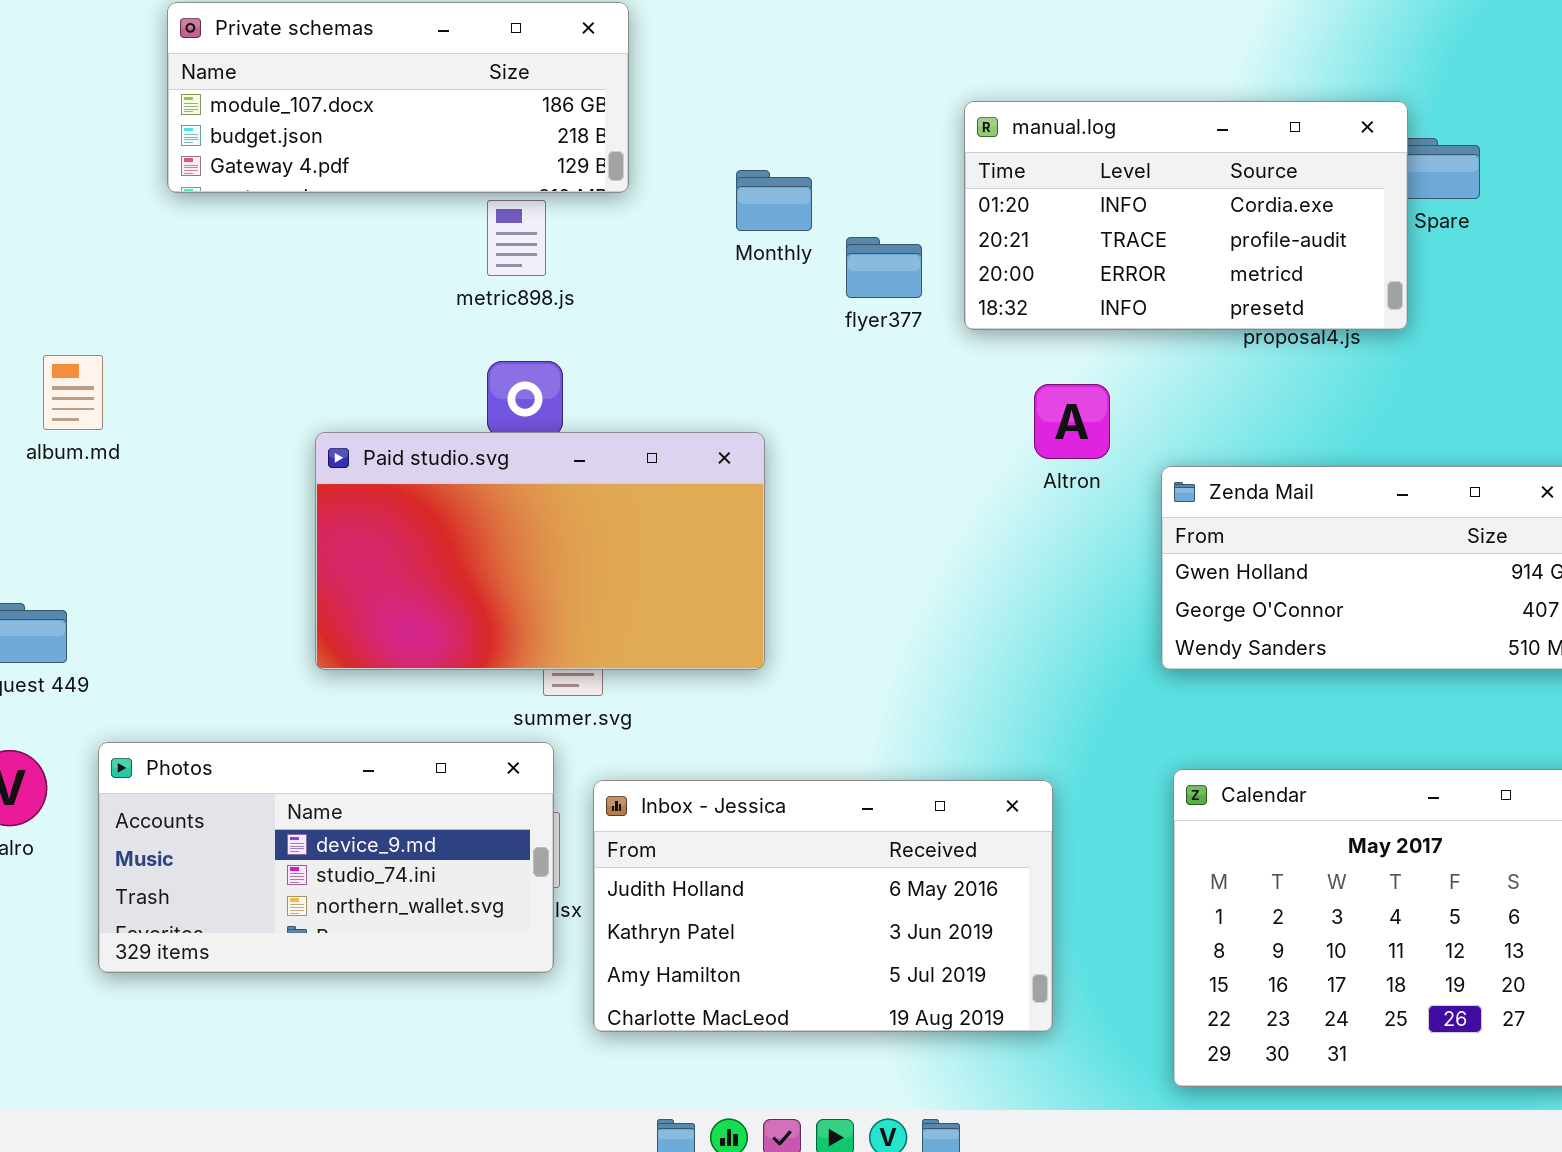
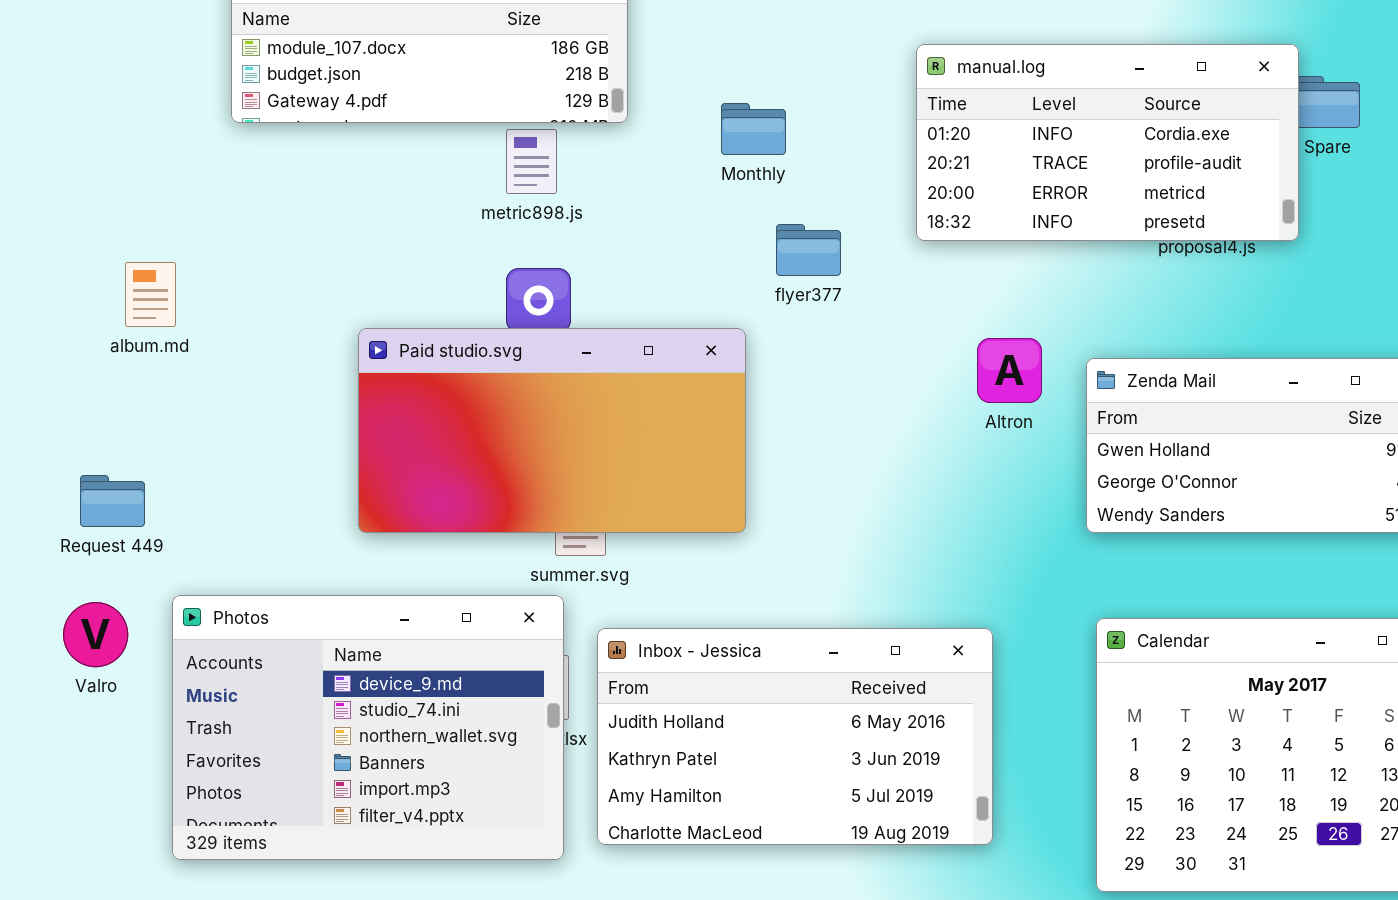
flyer377: [846,237,922,298] -> [776,224,841,276], moved
Altron: [1034,384,1110,459] -> [977,338,1042,403], moved
Photos: [98,742,554,973] -> [172,595,564,860], resized

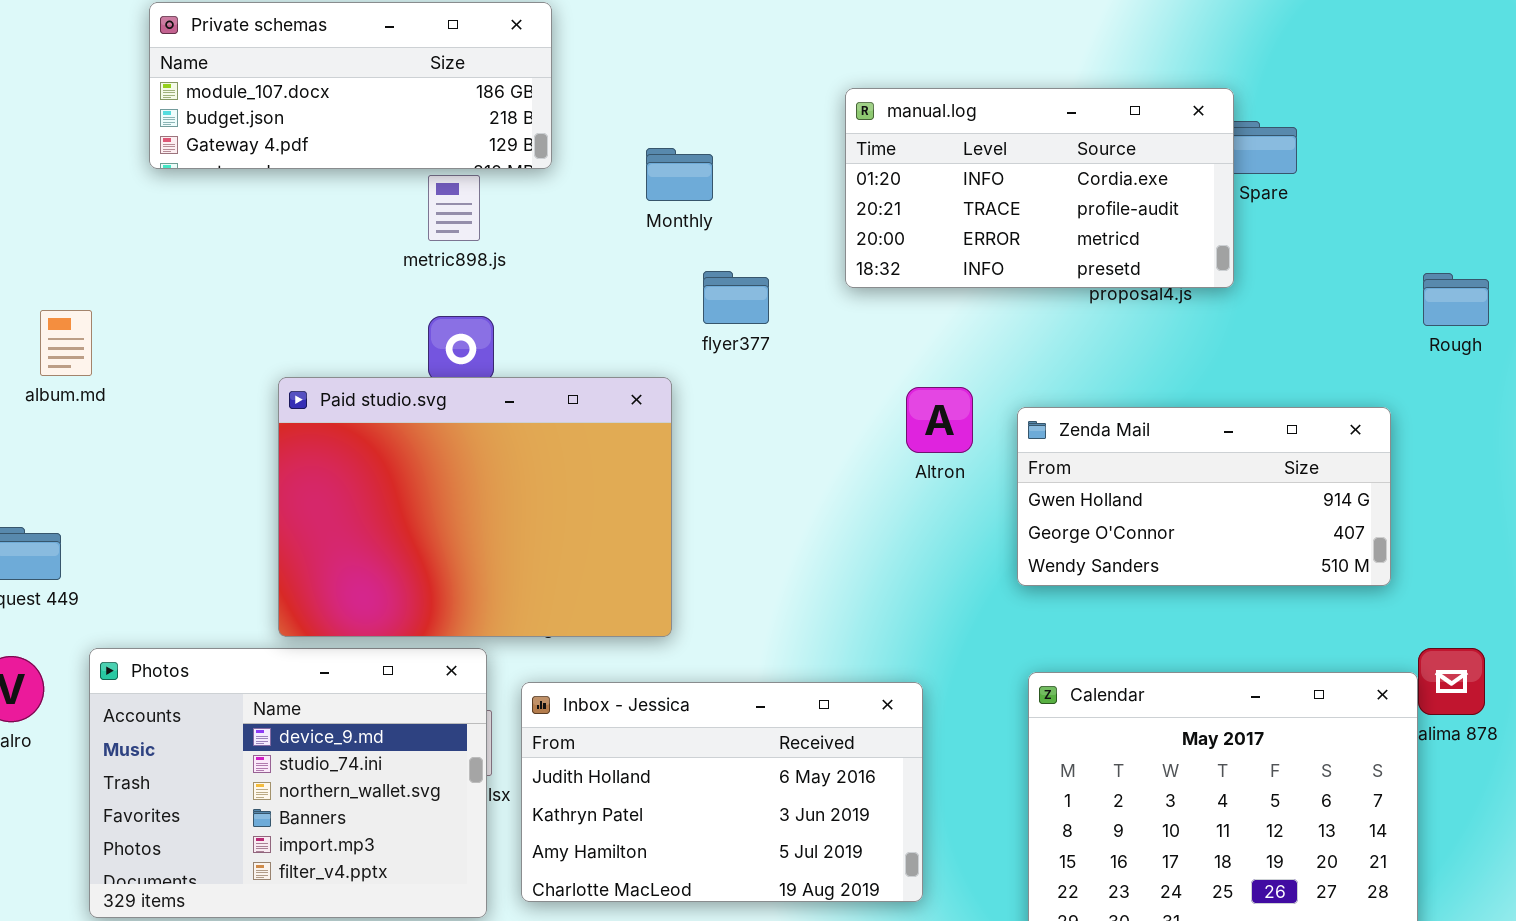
Paid studio.svg: [358,328,746,533] -> [278,377,672,637], resized

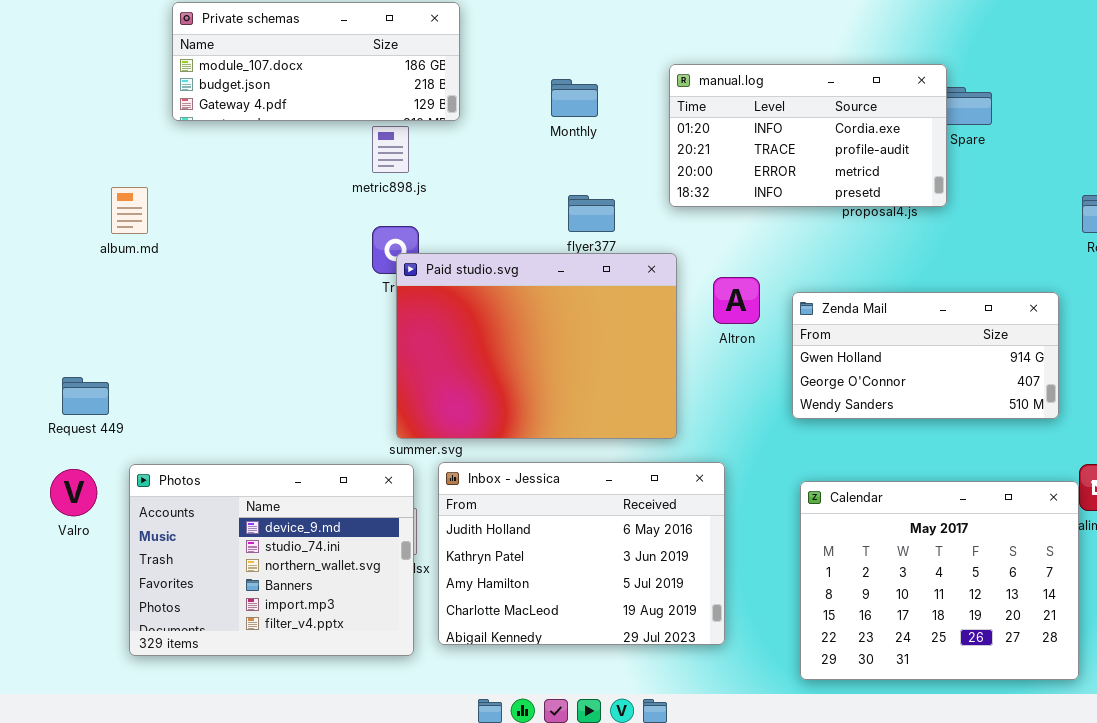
Monthly: [646,148,713,201] -> [551,79,598,117], moved
album.md: [40,310,92,376] -> [111,187,148,234], moved
Paid studio.svg: [278,377,672,637] -> [396,253,677,439], moved
Inbox - Jessica: [521,682,923,902] -> [438,462,725,645], resized

